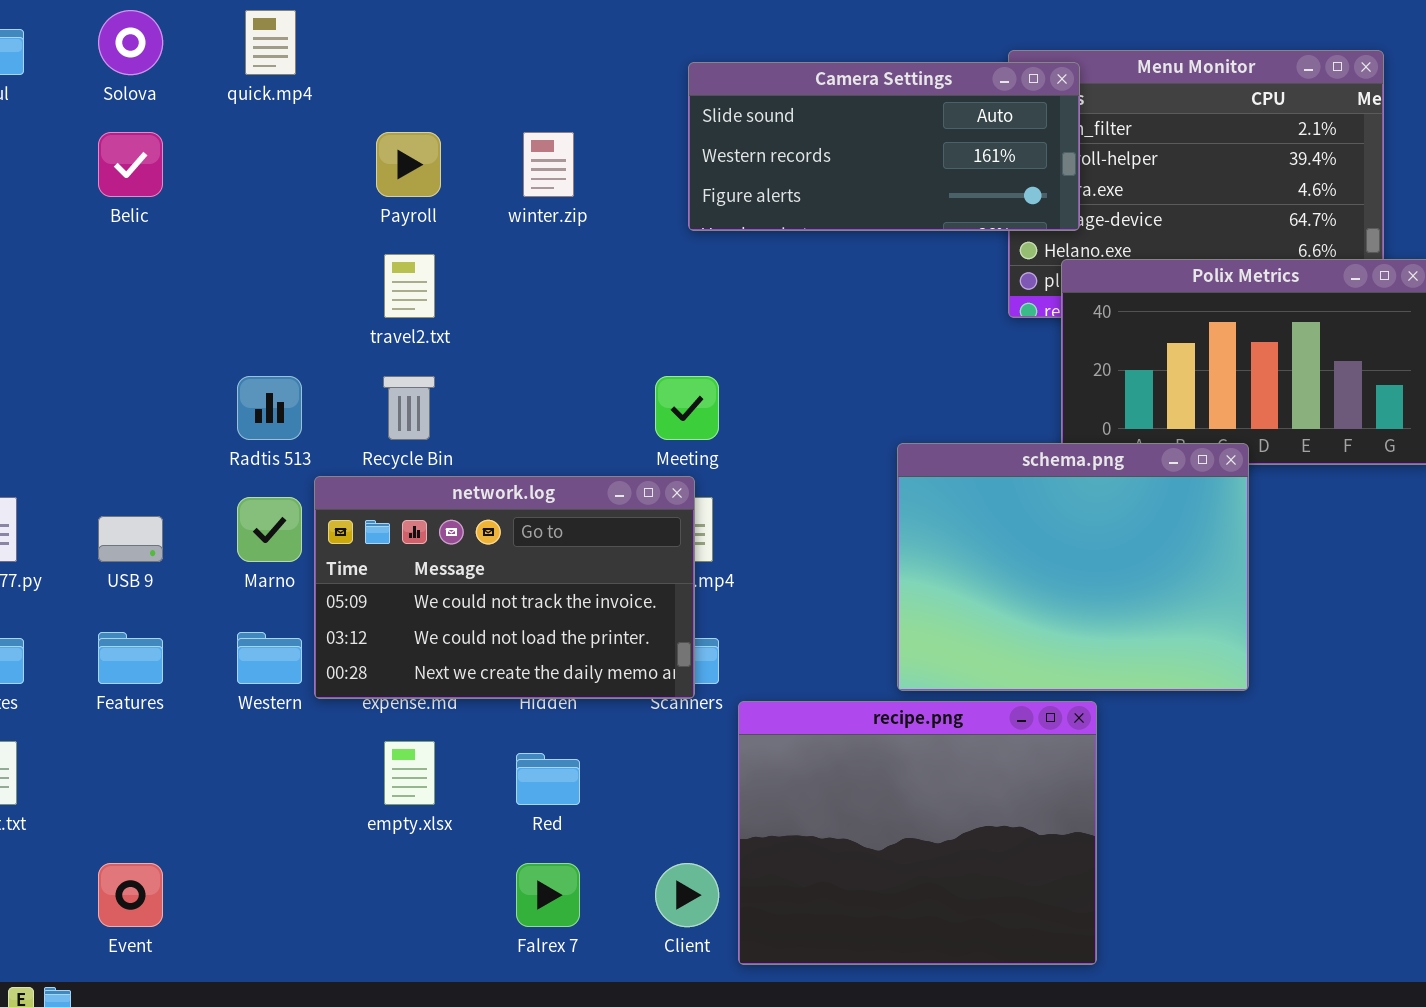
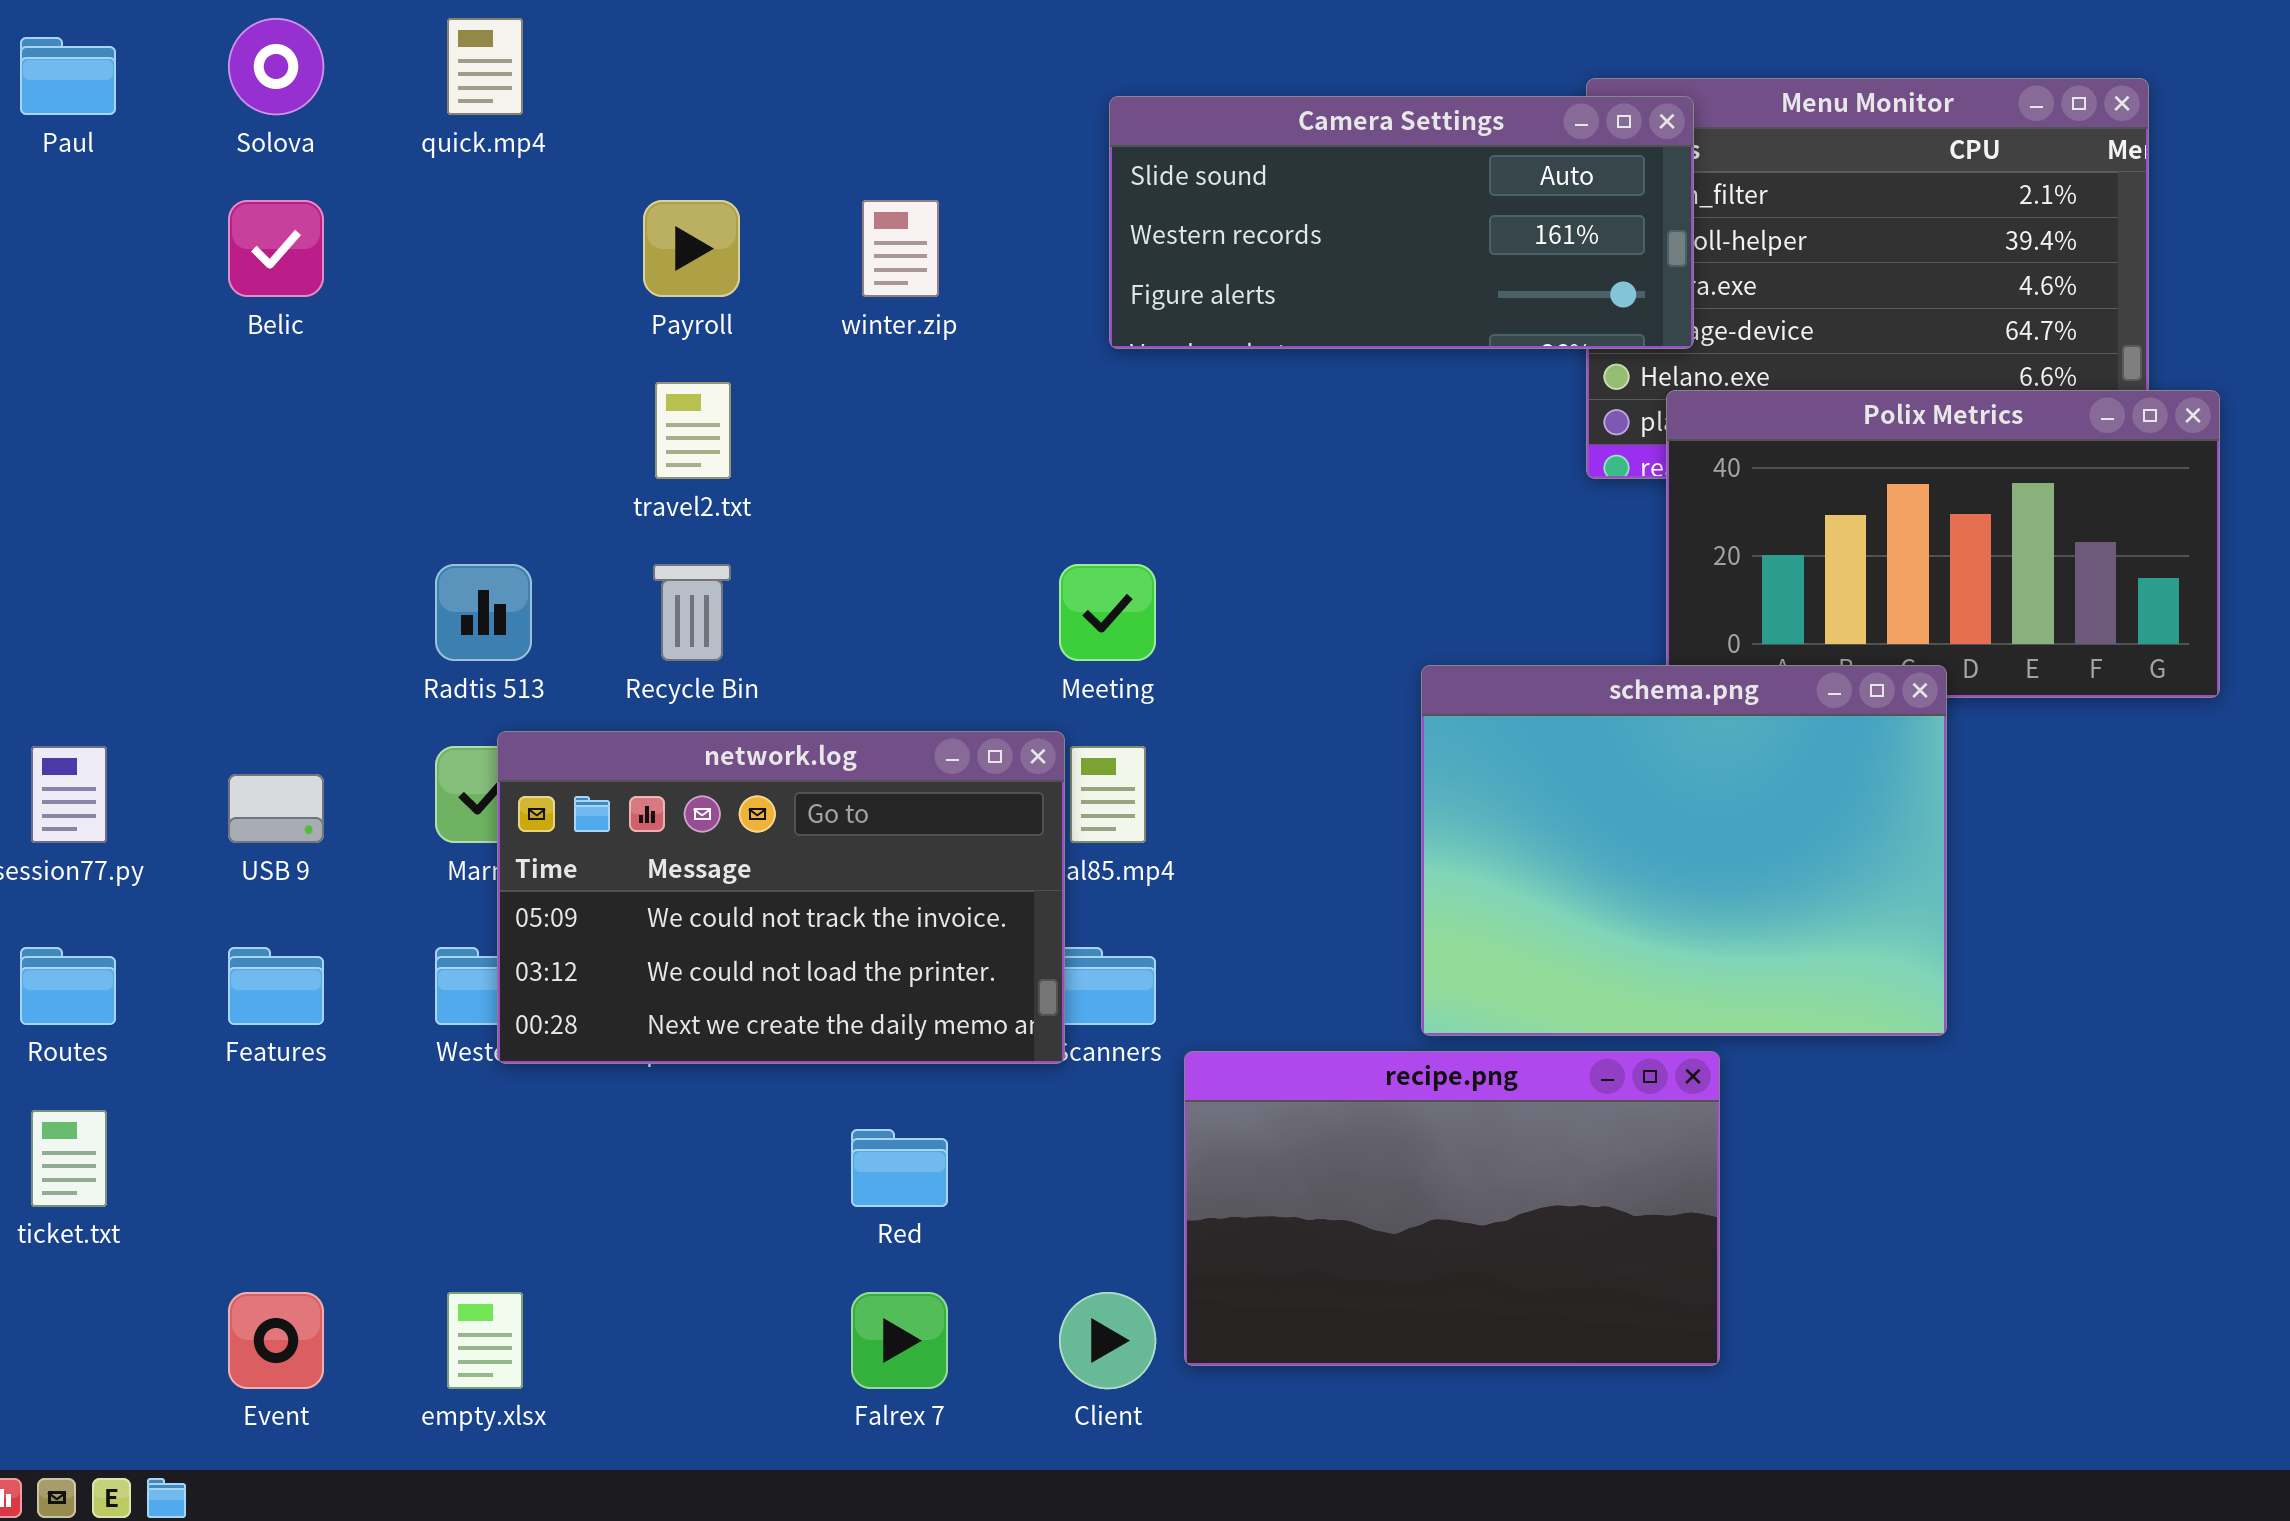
network.log: [314,476,695,699] -> [497,731,1065,1064], moved
recipe.png: [738,701,1097,965] -> [1184,1051,1720,1366], resized
empty.xlsx: [384,741,435,805] -> [447,1292,523,1389], moved

